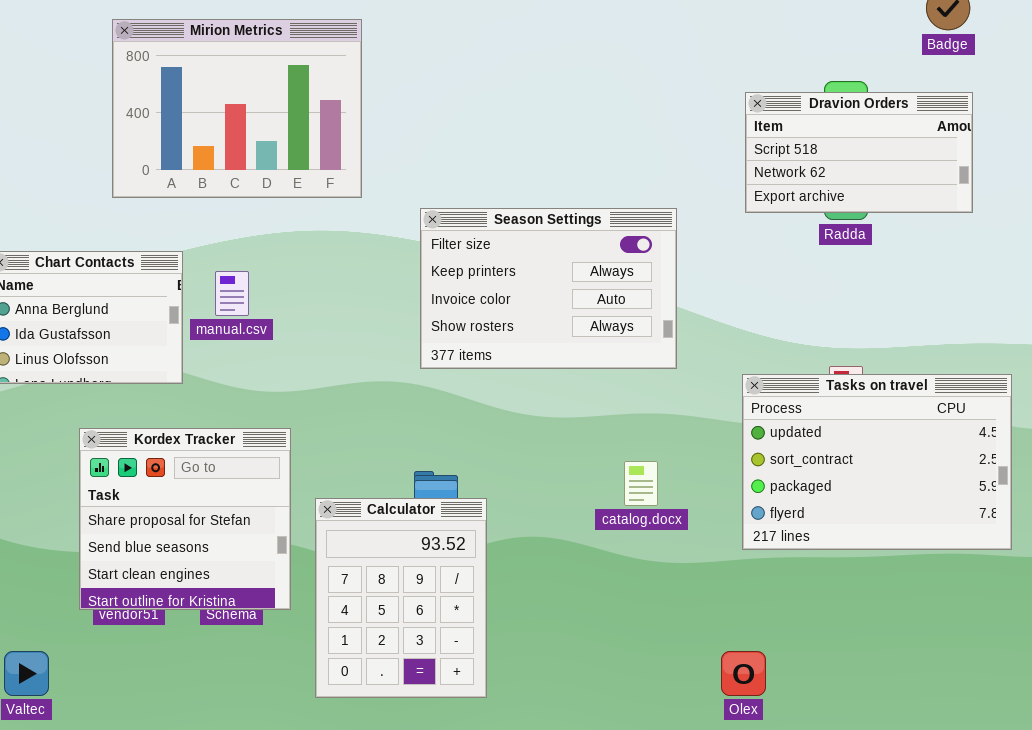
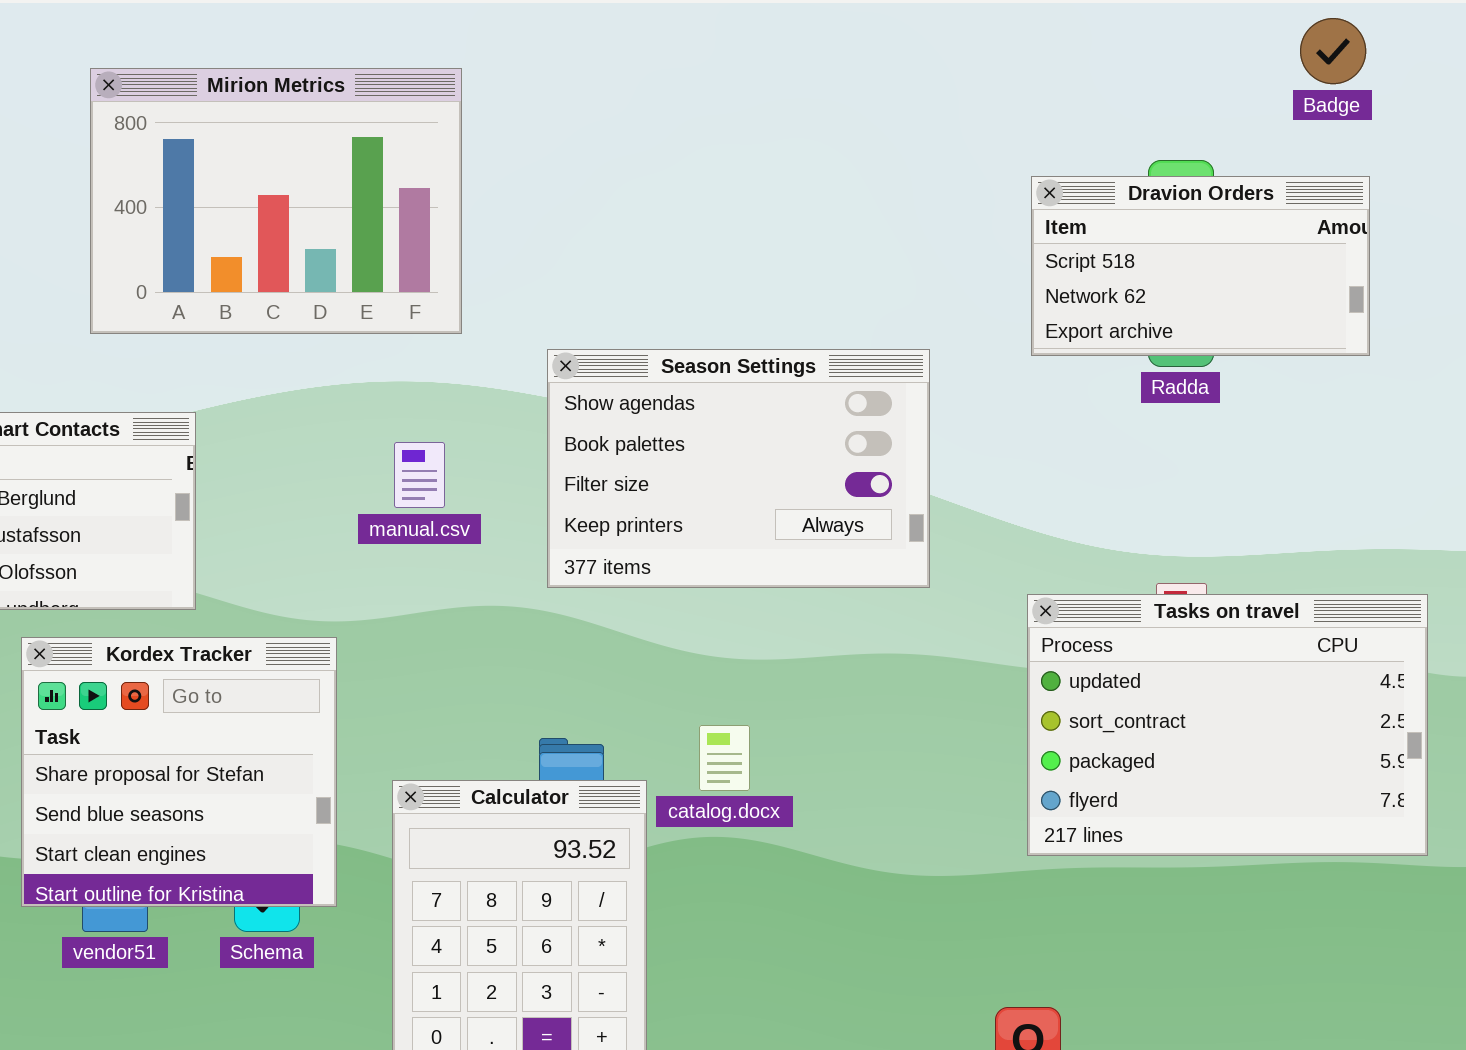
Season Settings: [420,208,677,369] -> [547,349,930,588], scrolled up 2 rows
manual.csv: [215,271,249,316] -> [394,442,445,508], moved
Kordex Tracker: [79,428,291,610] -> [21,637,337,907], moved
catalog.docx: [624,461,658,506] -> [699,725,750,791], moved

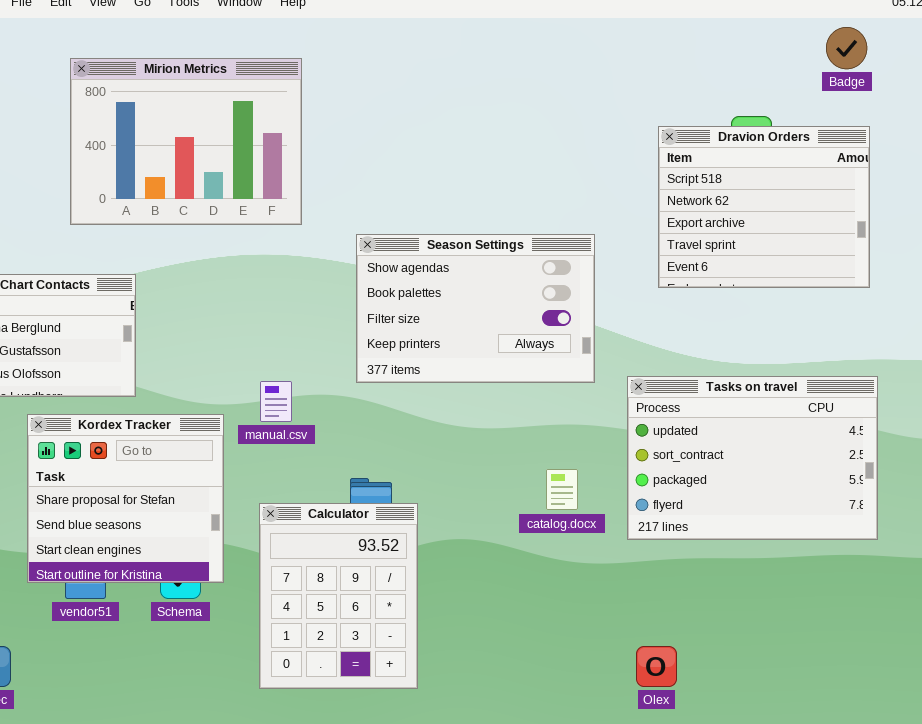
Dravion Orders: [1031,176,1370,356] -> [658,126,870,288], resized
manual.csv: [394,442,445,508] -> [260,381,292,422], moved
Tasks on travel: [1027,594,1428,856] -> [627,376,878,540], moved
catalog.docx: [699,725,750,791] -> [546,469,578,510], moved

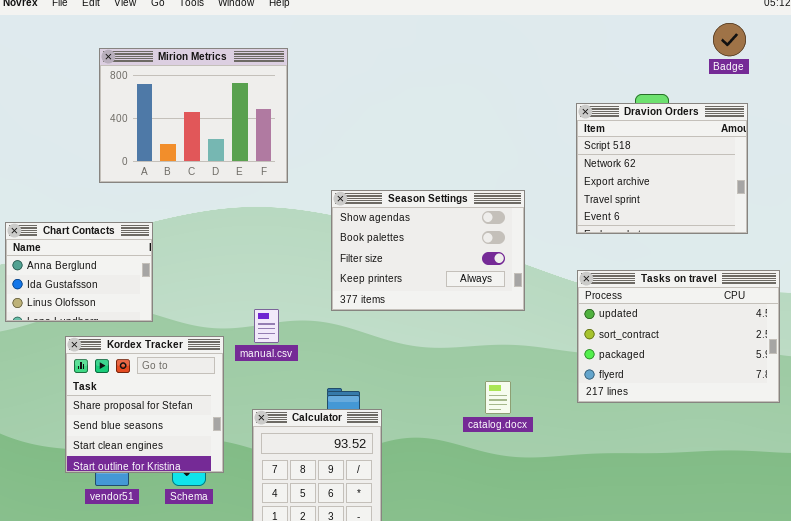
Tasks on travel: [627,376,878,540] -> [577,270,780,403], moved

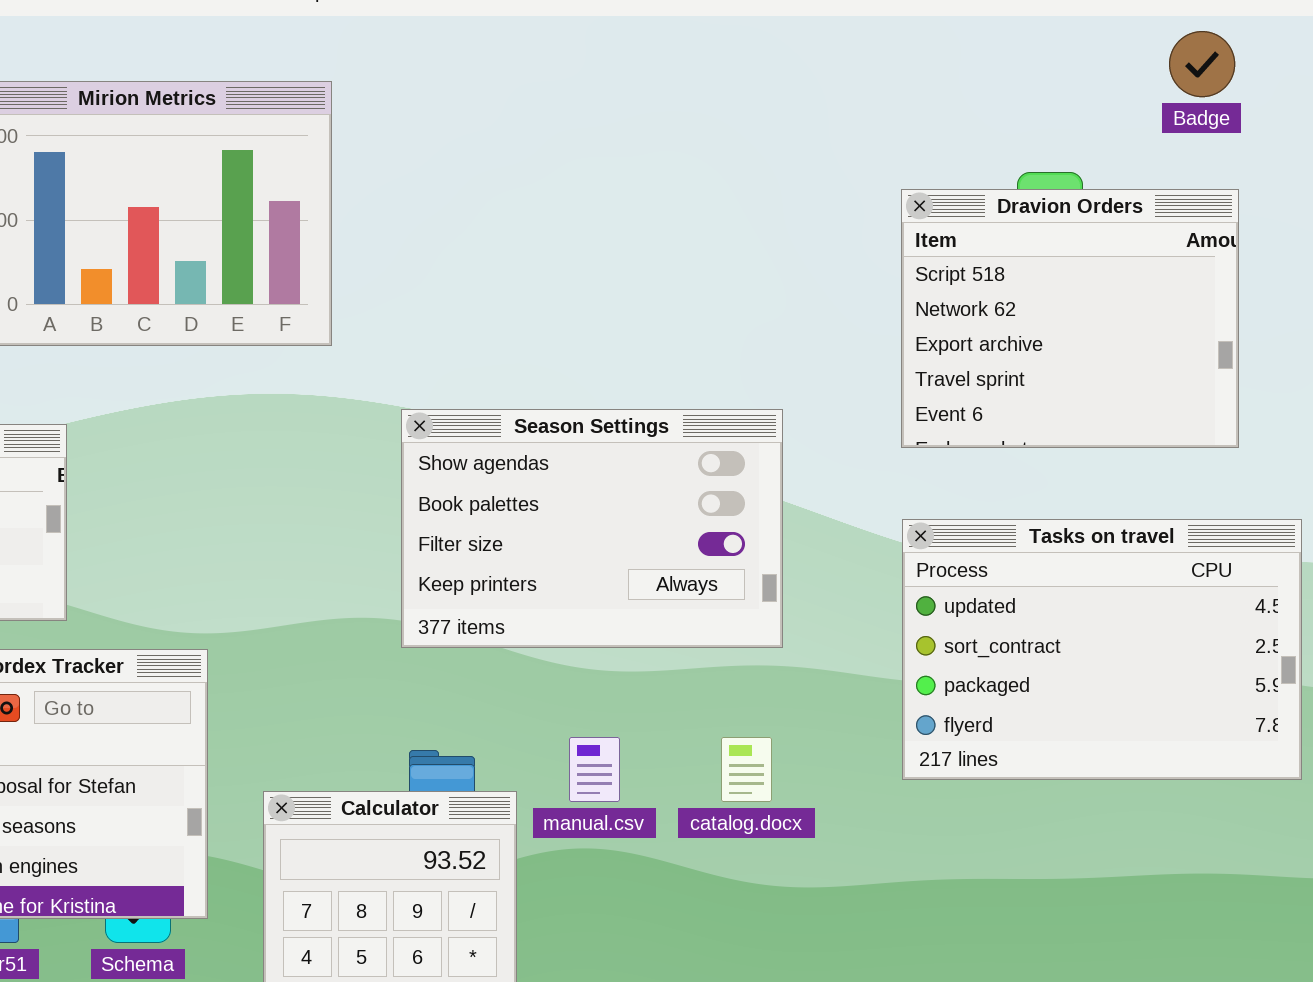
Season Settings: [331,190,525,311] -> [401,409,783,648], moved
manual.csv: [254,309,279,343] -> [569,737,620,802], moved

